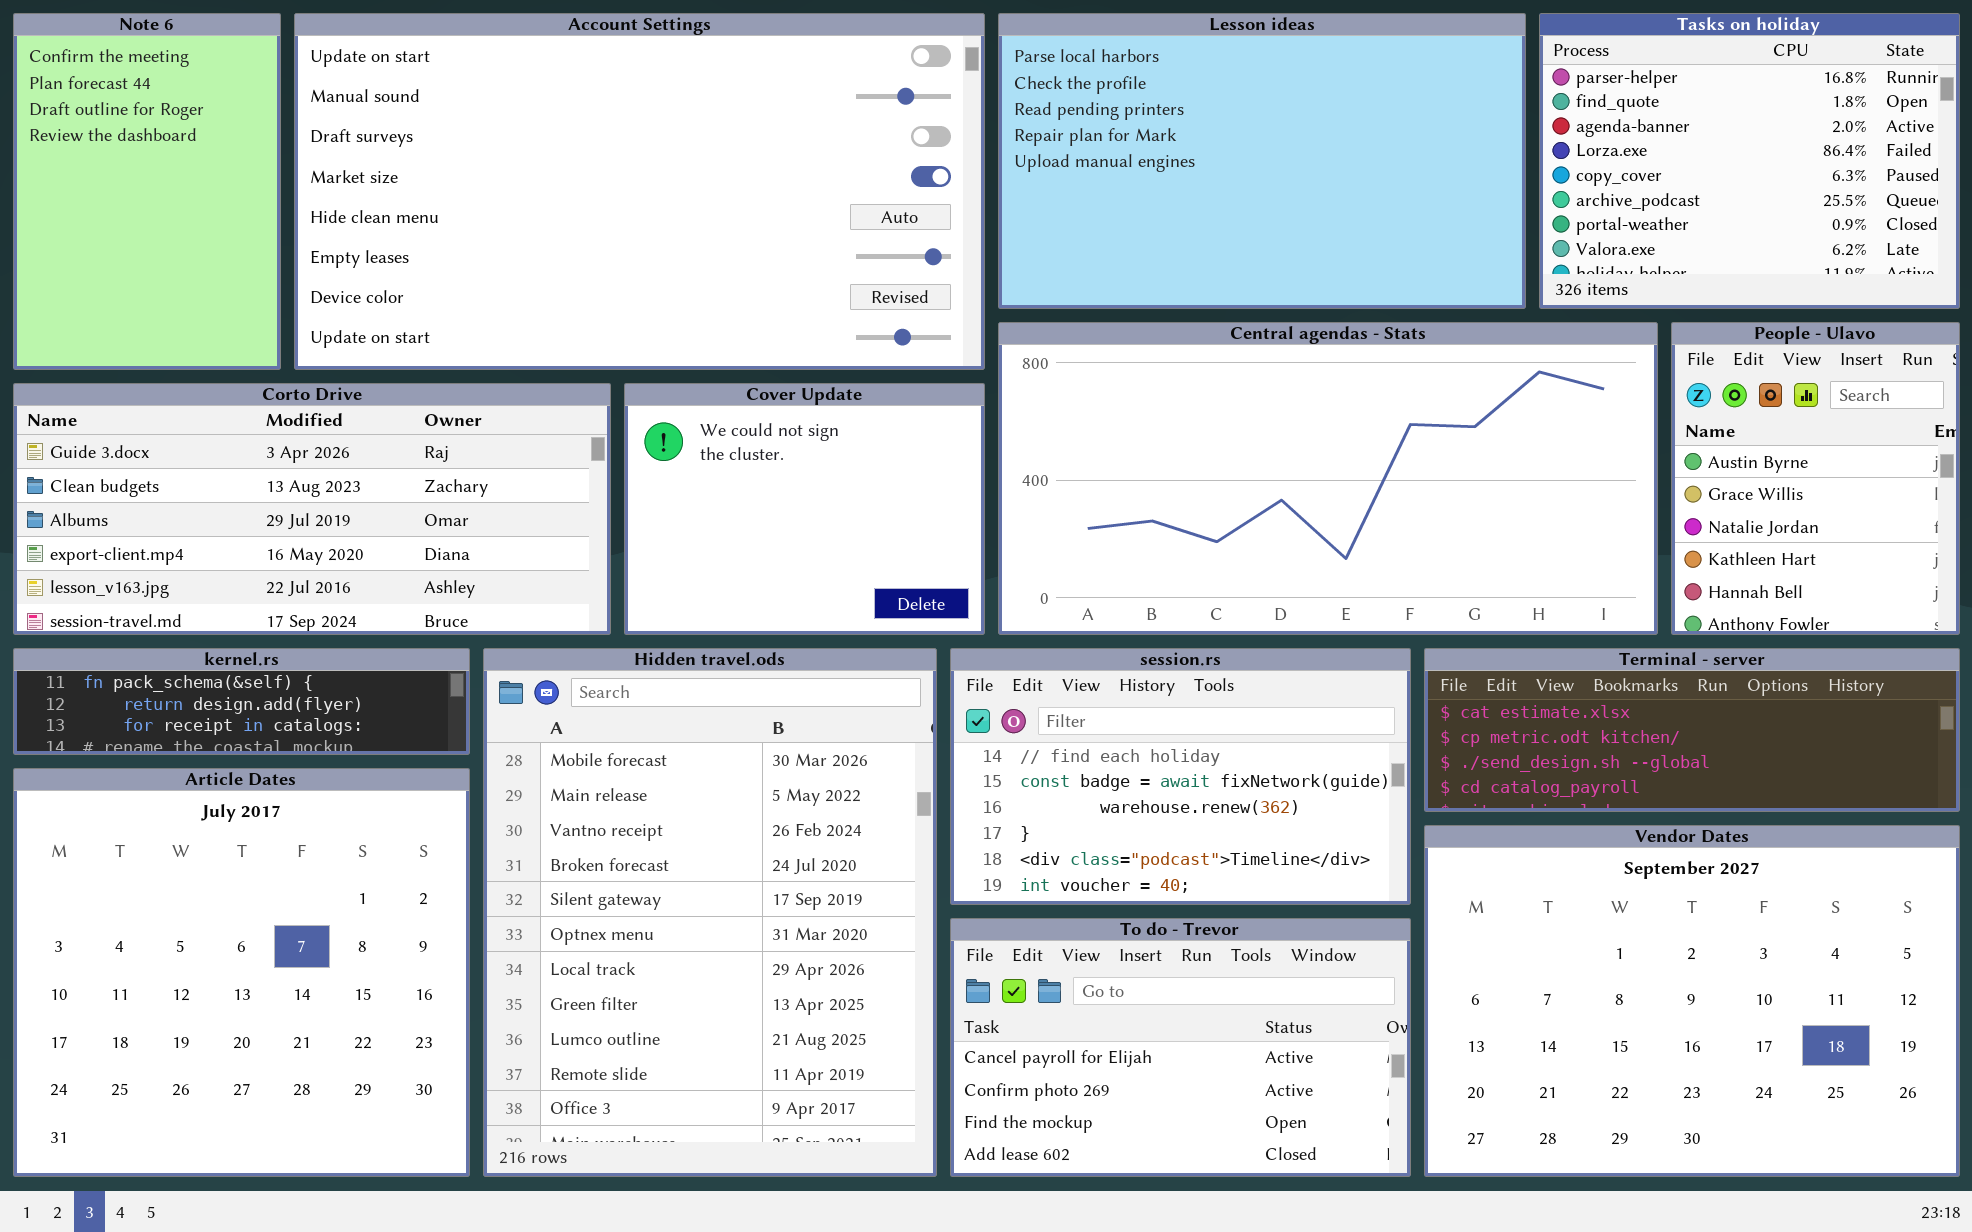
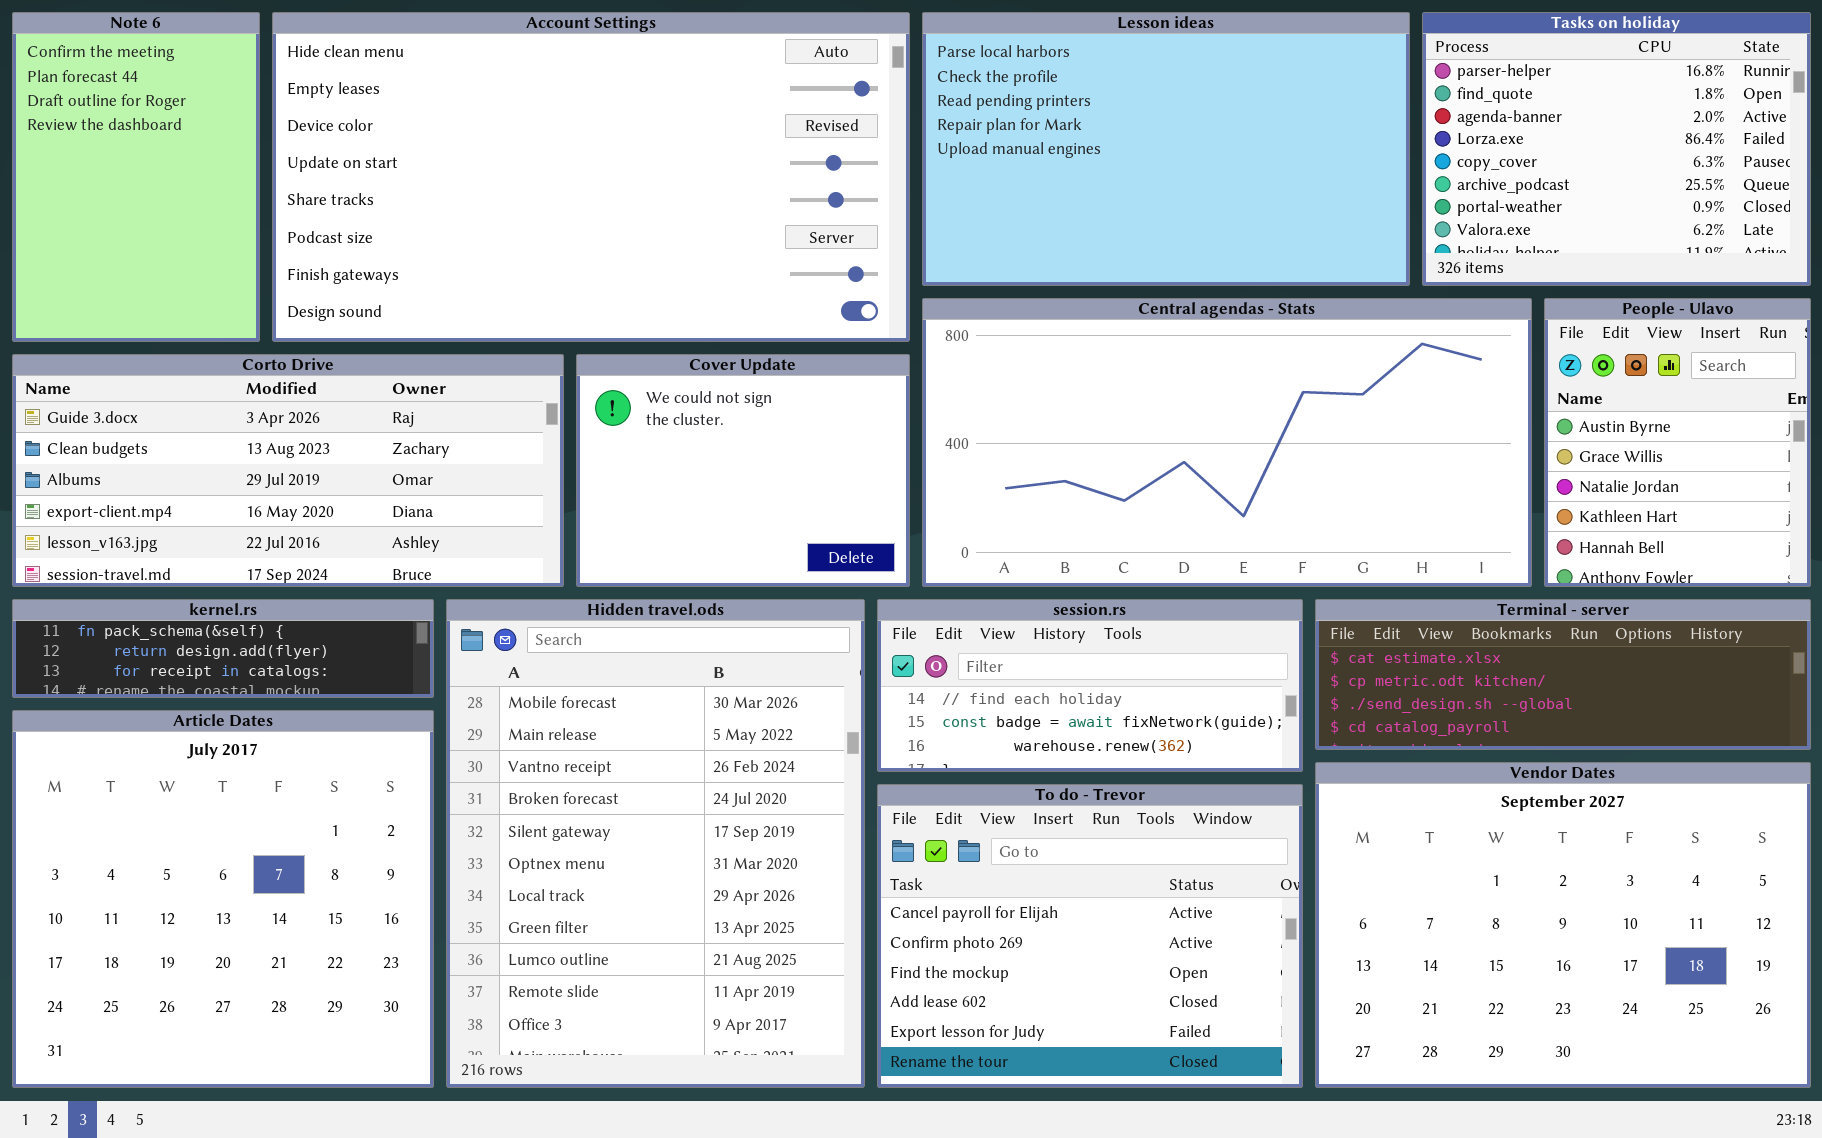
Account Settings: [294,13,985,370] -> [272,12,910,342], scrolled down 4 rows
session.rs: [950,648,1411,905] -> [877,599,1303,772], resized
To do - Trevor: [950,918,1411,1177] -> [877,784,1303,1088], resized

